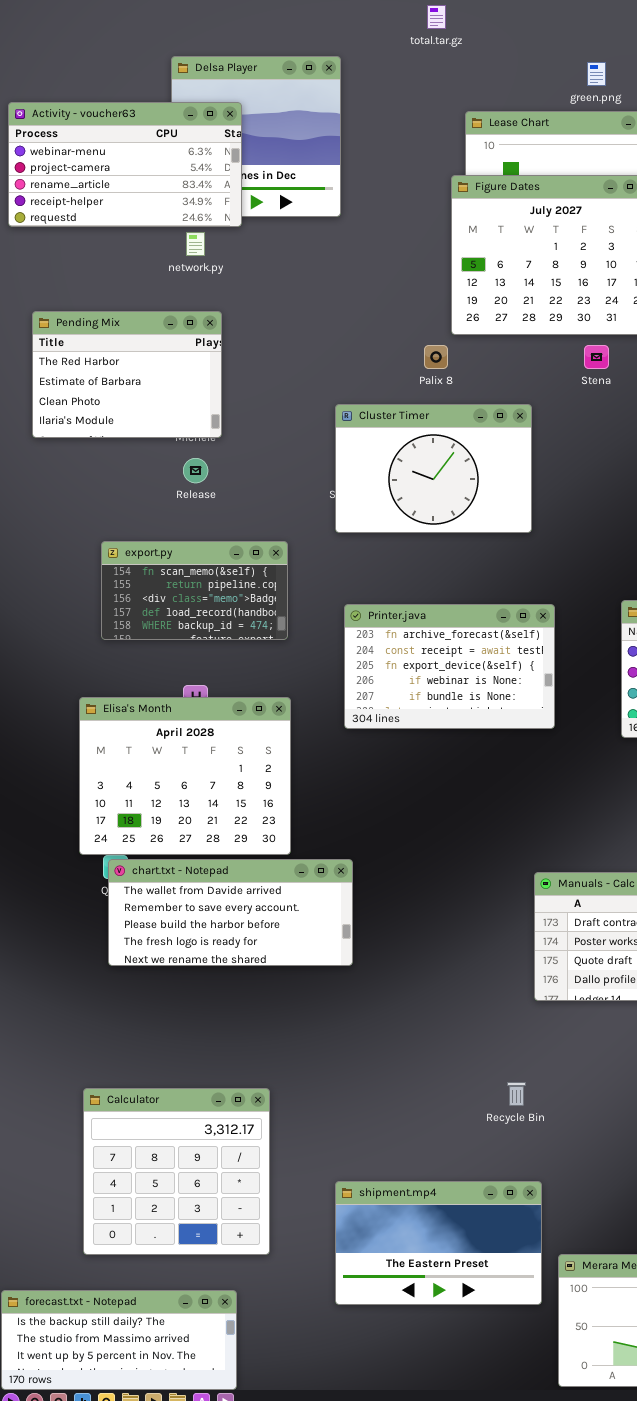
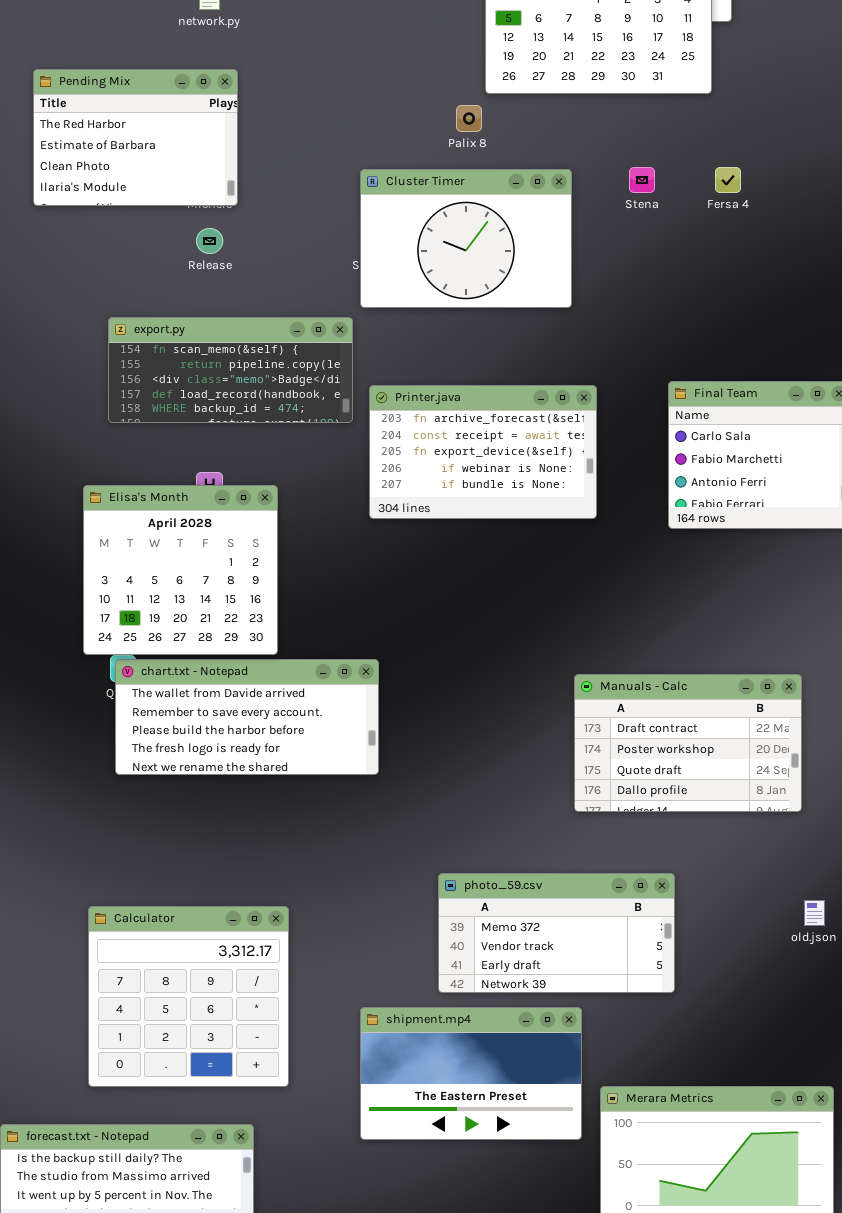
Stena: [584,345,609,369] -> [629,167,655,193], moved
export.py: [101,541,288,640] -> [108,317,353,423], resized
Elisa's Month: [79,697,291,855] -> [83,485,278,655], resized
photo_59.csv: none -> [438,873,675,993], opened

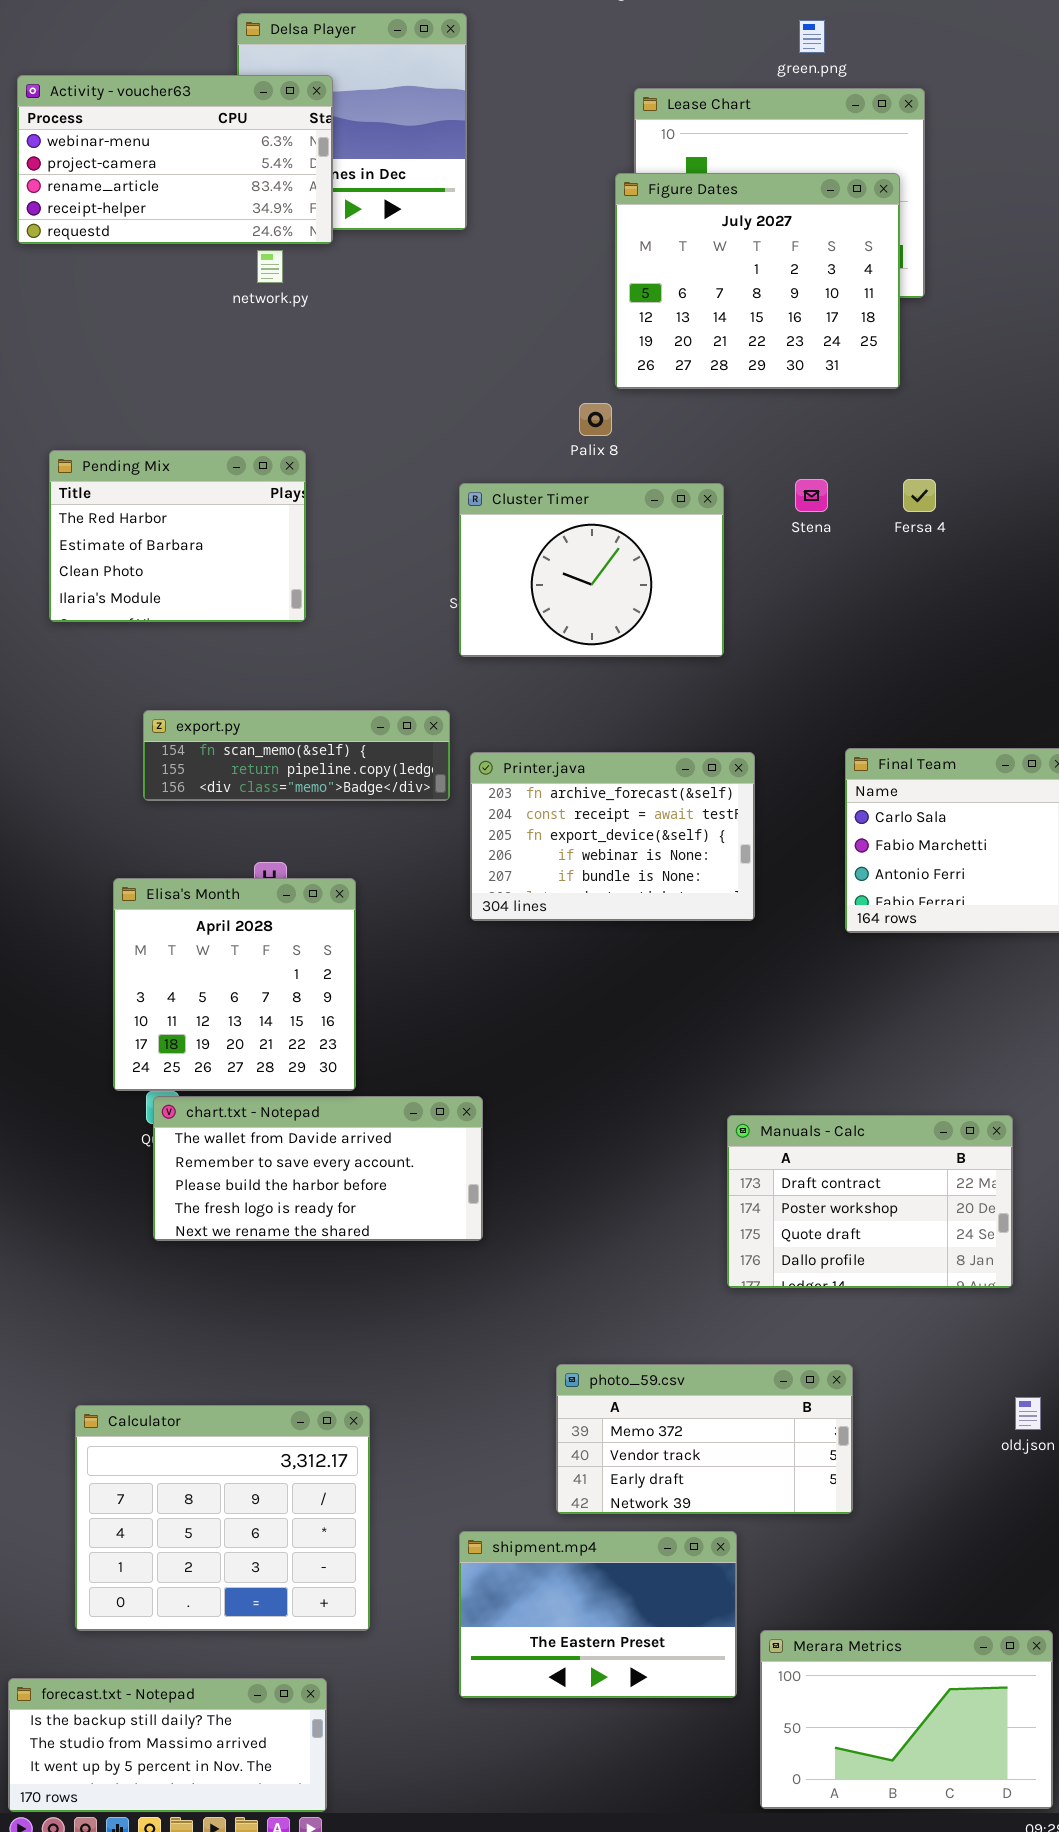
Pending Mix: [33,69,238,206] -> [49,450,306,622], moved
export.py: [108,317,353,423] -> [143,710,450,801], resized
Calculator: [88,906,289,1087] -> [75,1405,370,1631], resized

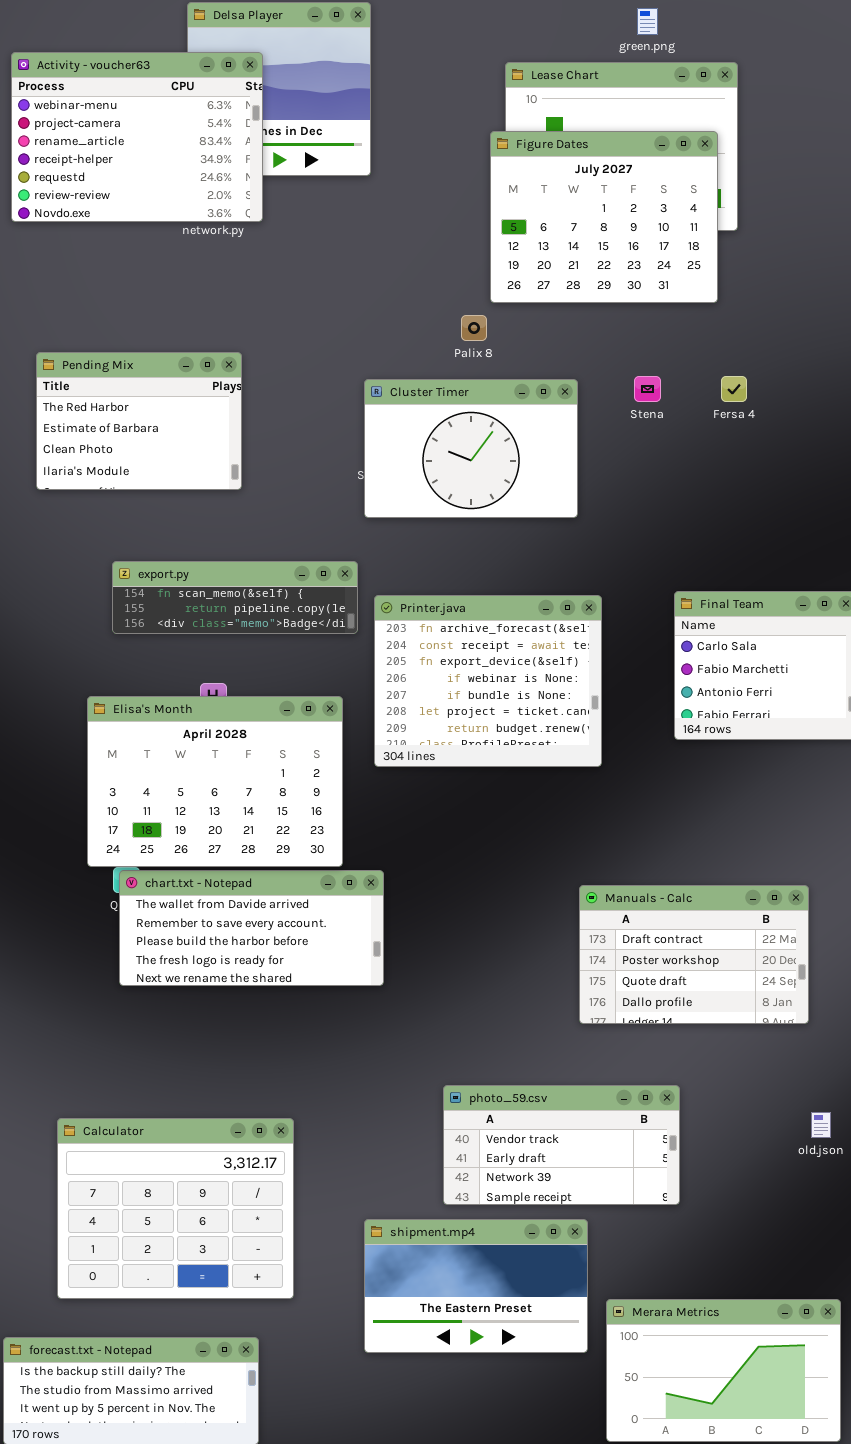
Activity - voucher63: [17,75,333,244] -> [11,52,263,222], resized
Printer.java: [470,752,755,921] -> [374,595,602,767], resized
Elisa's Month: [113,878,356,1091] -> [87,696,343,867], resized
photo_59.csv: [556,1364,853,1514] -> [443,1085,680,1205], scrolled down 1 row

